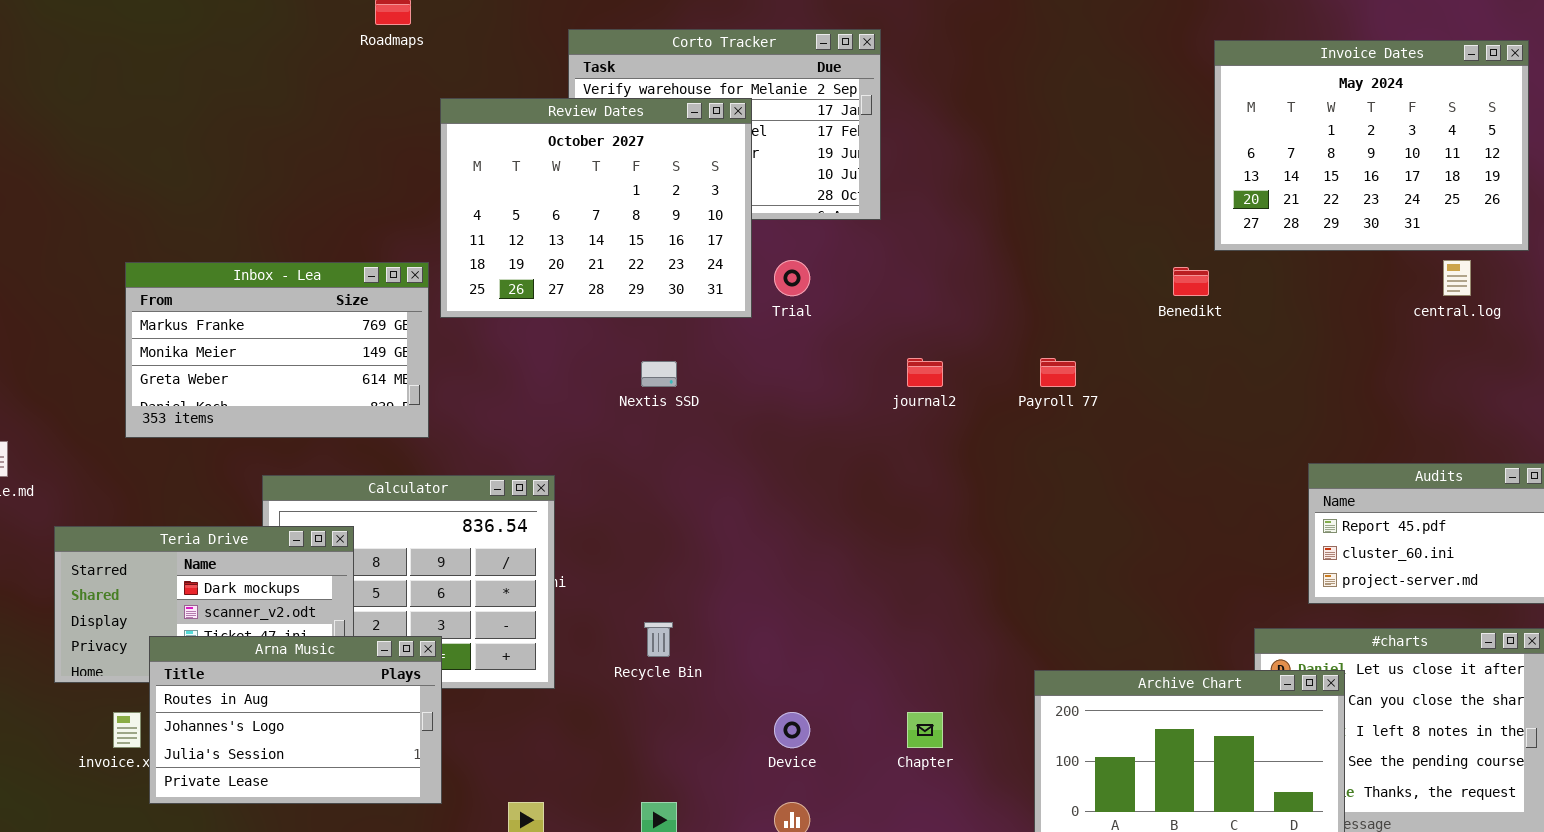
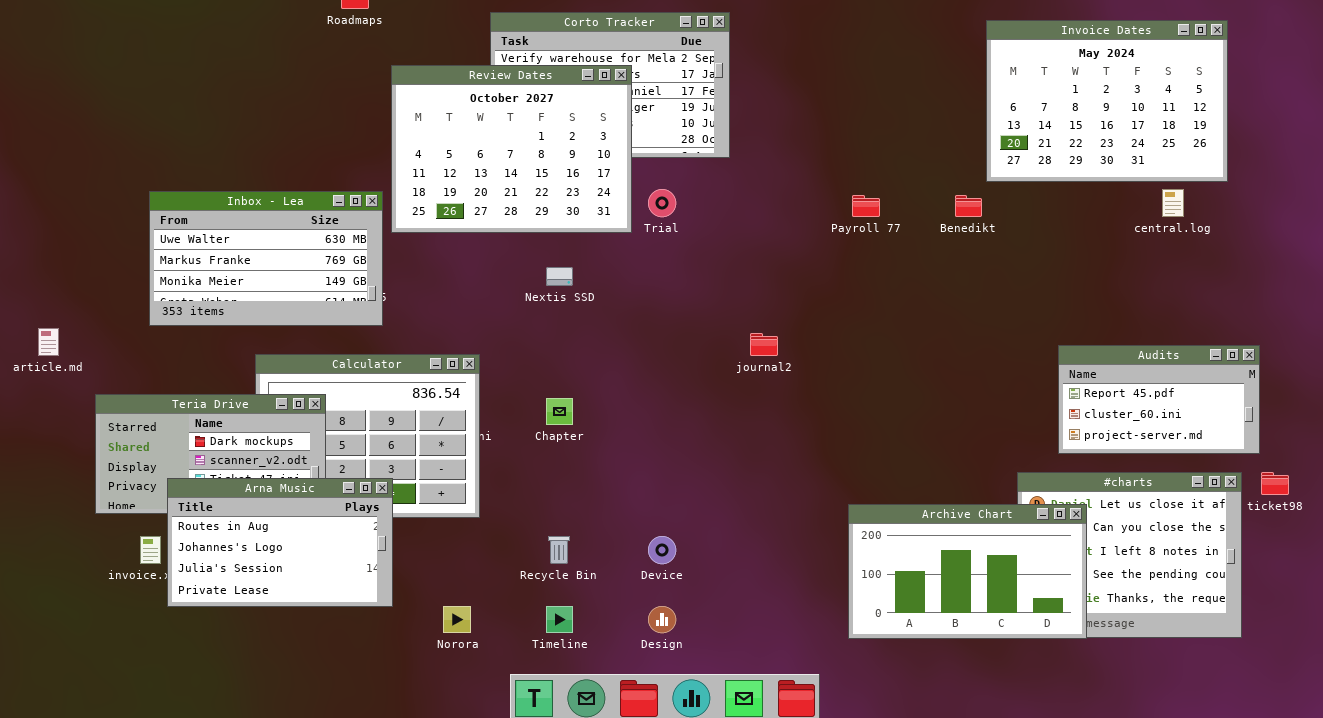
Inbox - Lea: [125,262,429,438] -> [149,191,383,326], scrolled up 1 row
journal2: [907,358,943,387] -> [750,333,778,356], moved
Payroll 77: [1040,358,1076,387] -> [852,195,880,217], moved
Recycle Bin: [644,622,673,657] -> [548,536,570,564], moved
Chapter: [907,712,943,748] -> [546,398,573,425], moved

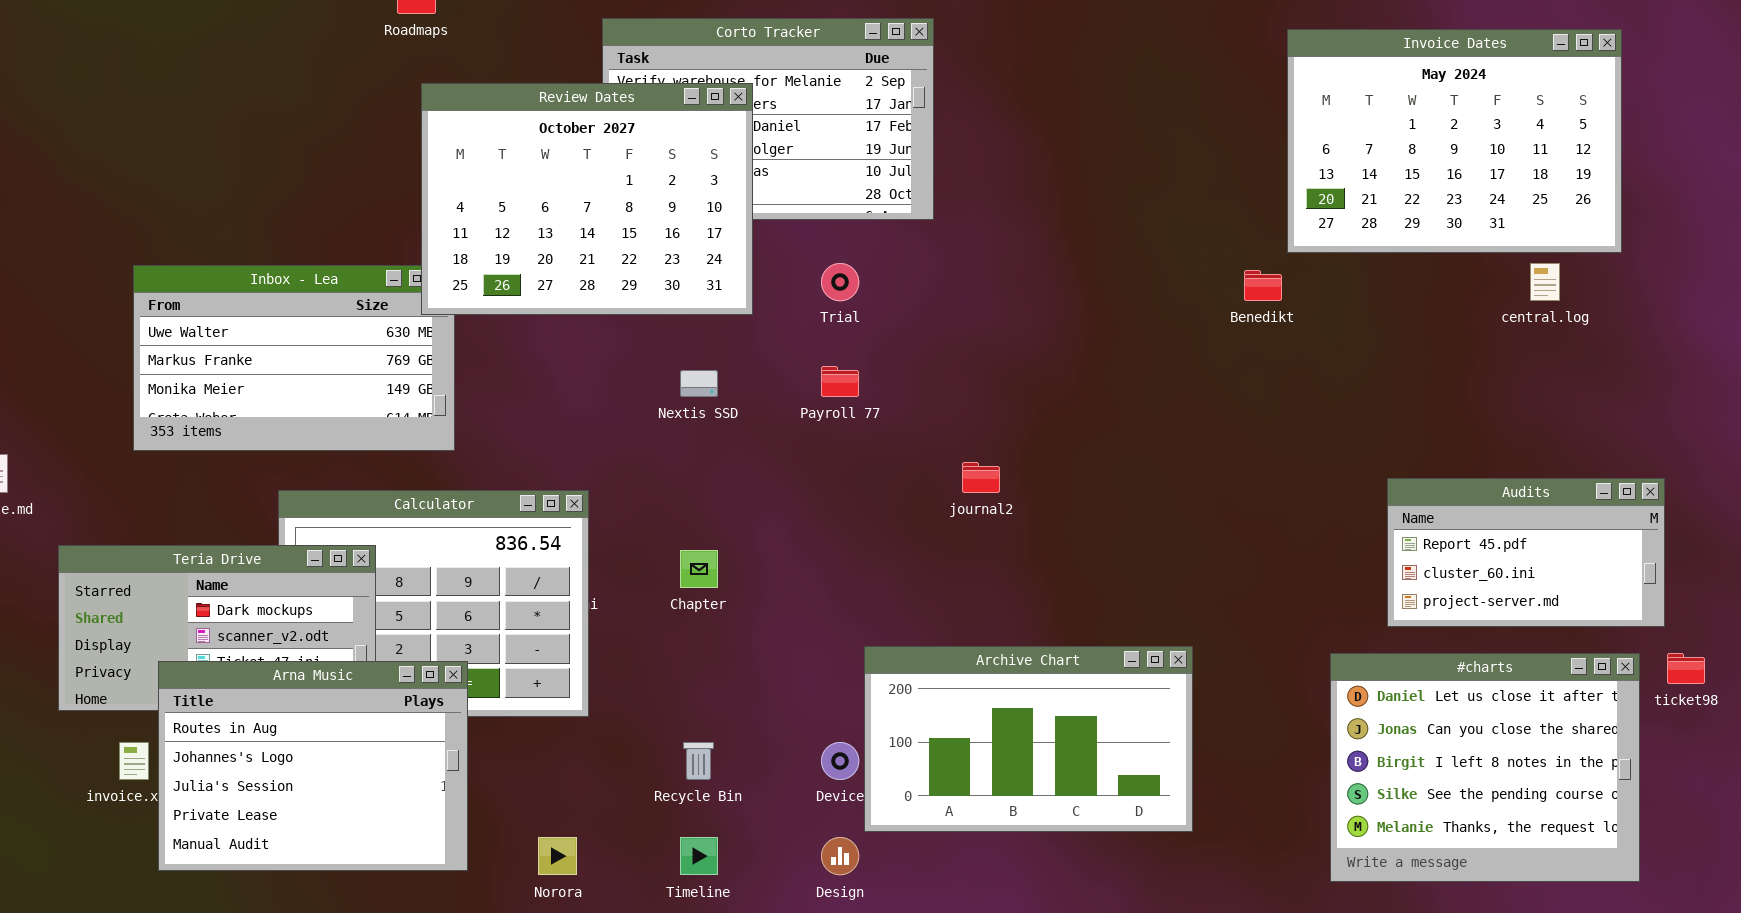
Review Dates: [391,65,632,233] -> [421,83,753,315], moved
Payroll 77: [852,195,880,217] -> [821,366,859,397], moved
Arna Music: [167,478,393,607] -> [158,661,468,871], resized
Archive Chart: [848,504,1087,639] -> [864,646,1193,832], moved

